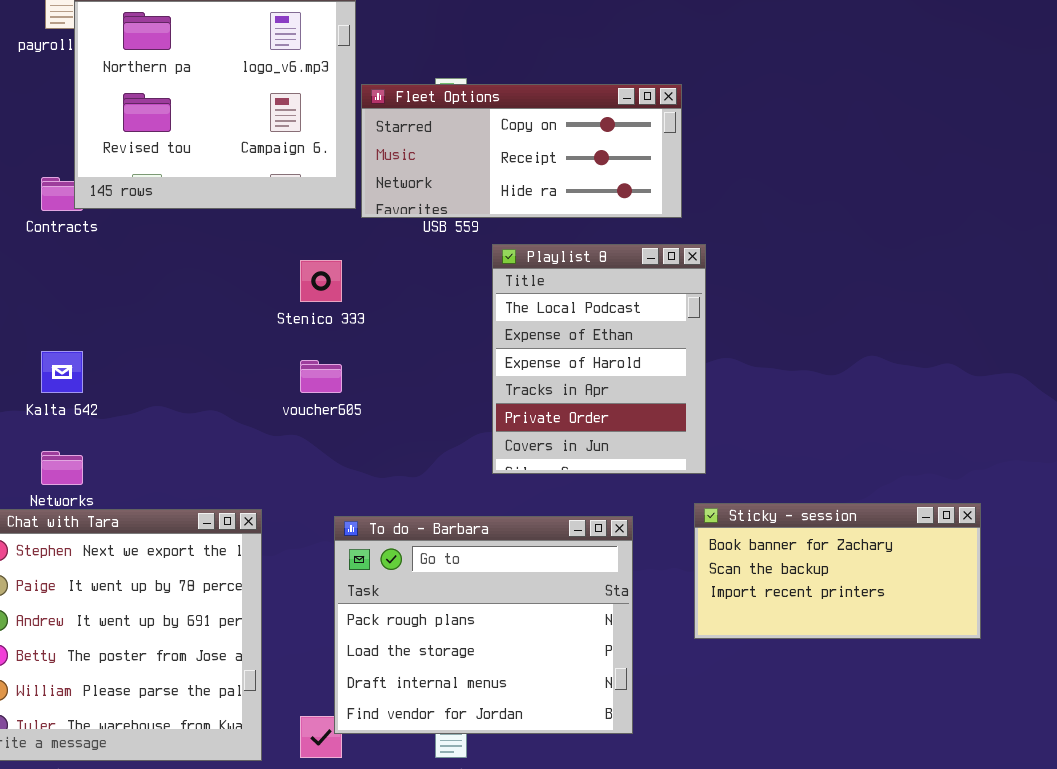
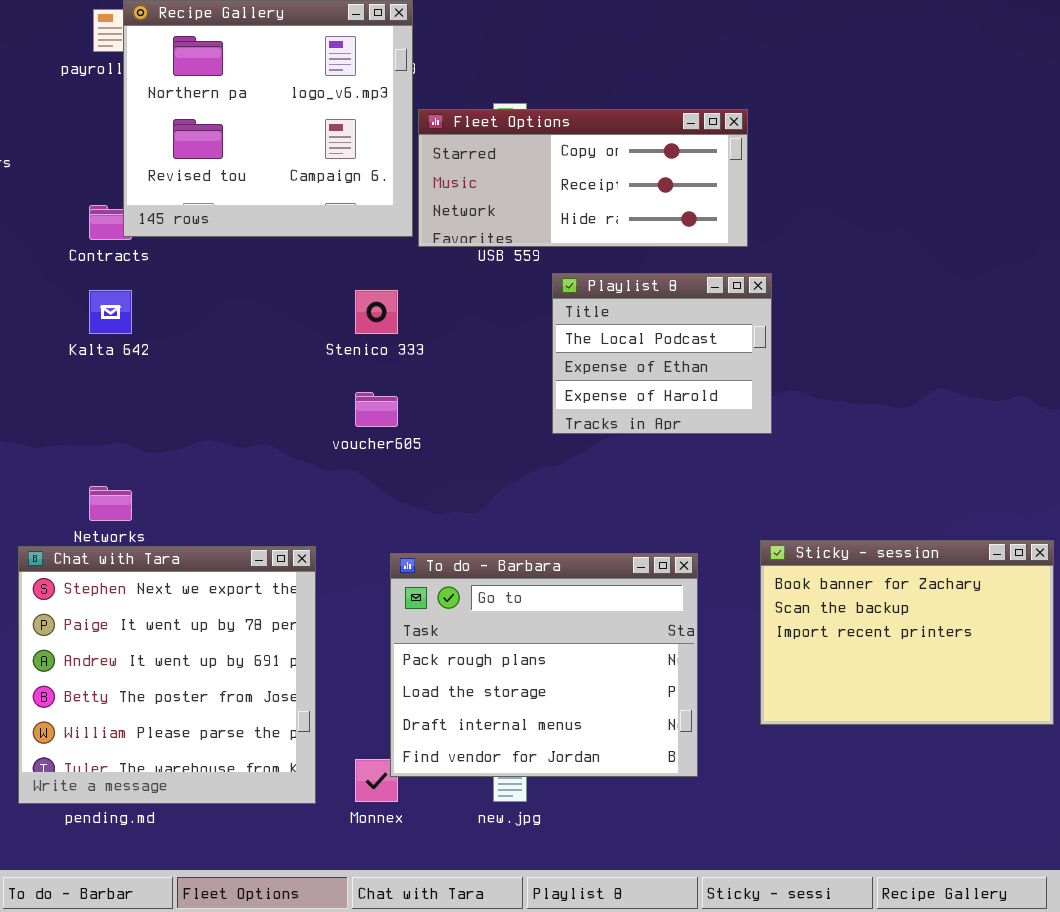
Playlist 8: [492,244,706,474] -> [552,273,772,434], resized
Kalta 642: [41,351,83,393] -> [89,290,132,334], moved
Sticky - session: [694,503,981,639] -> [760,540,1054,725], resized

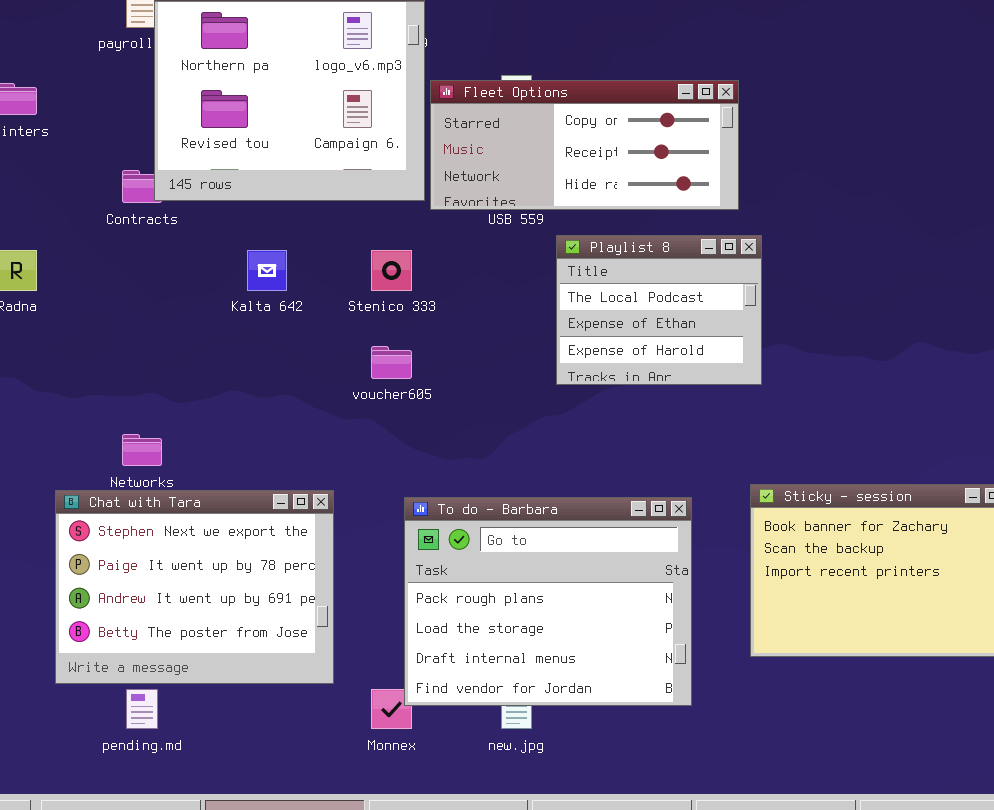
Kalta 642: [89,290,132,334] -> [247,250,287,291], moved
Chat with Tara: [18,546,316,804] -> [55,490,334,684], resized

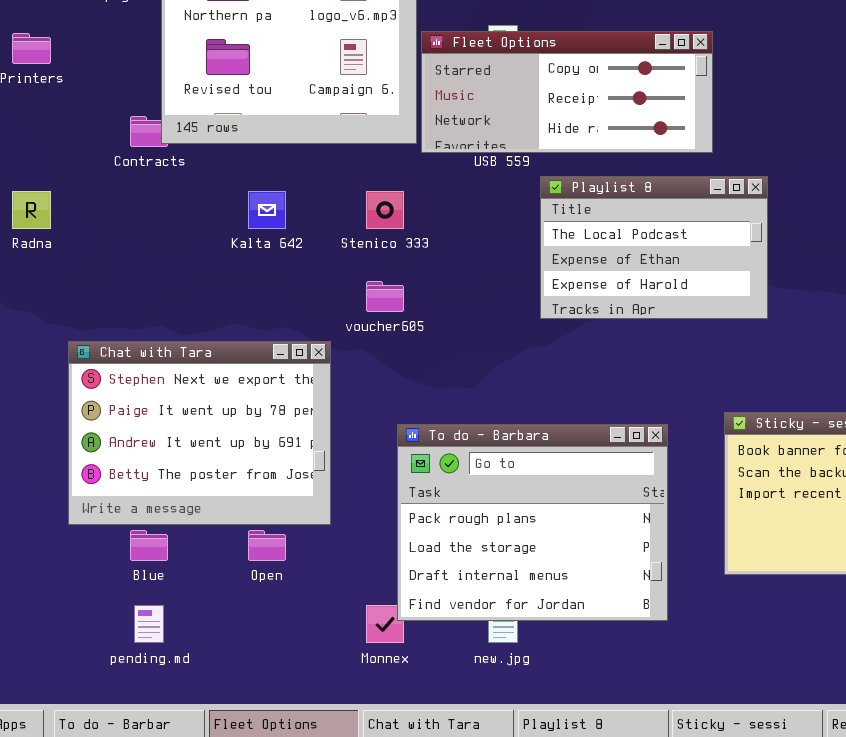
Playlist 8: [556,235,762,385] -> [540,176,768,319], resized
Chat with Tara: [55,490,334,684] -> [68,341,331,525], moved

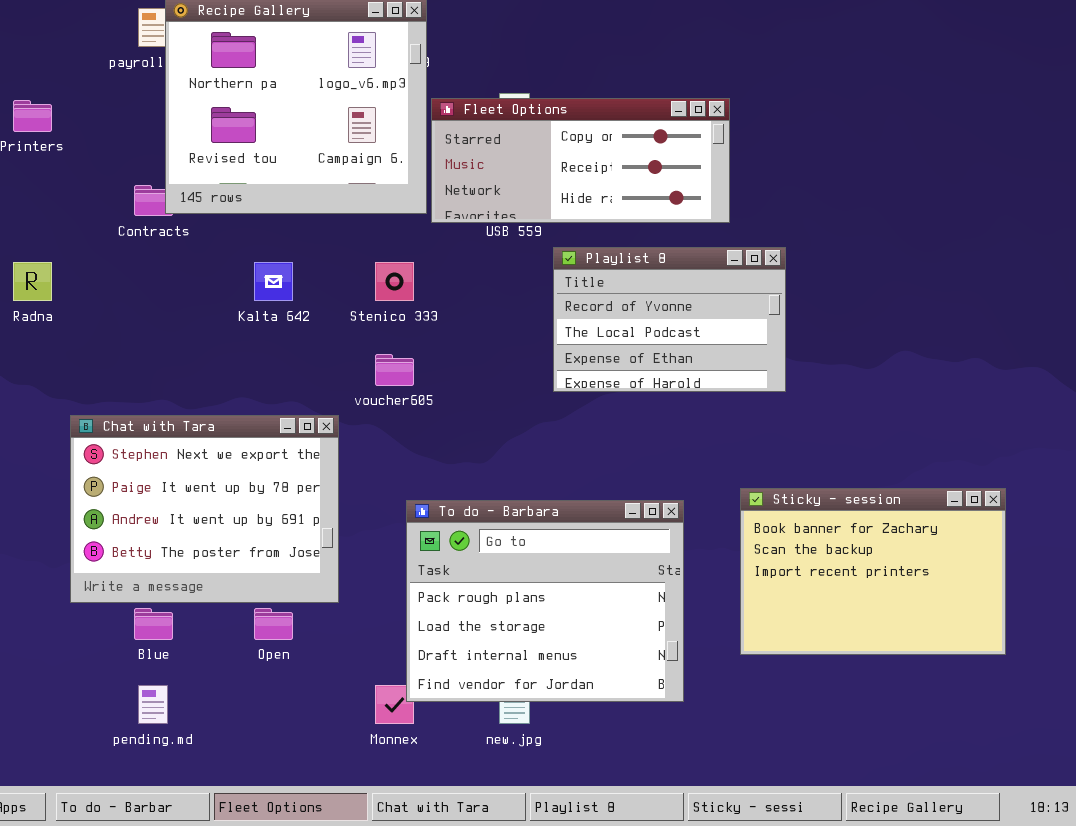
Playlist 8: [540,176,768,319] -> [553,247,786,392], scrolled up 1 row

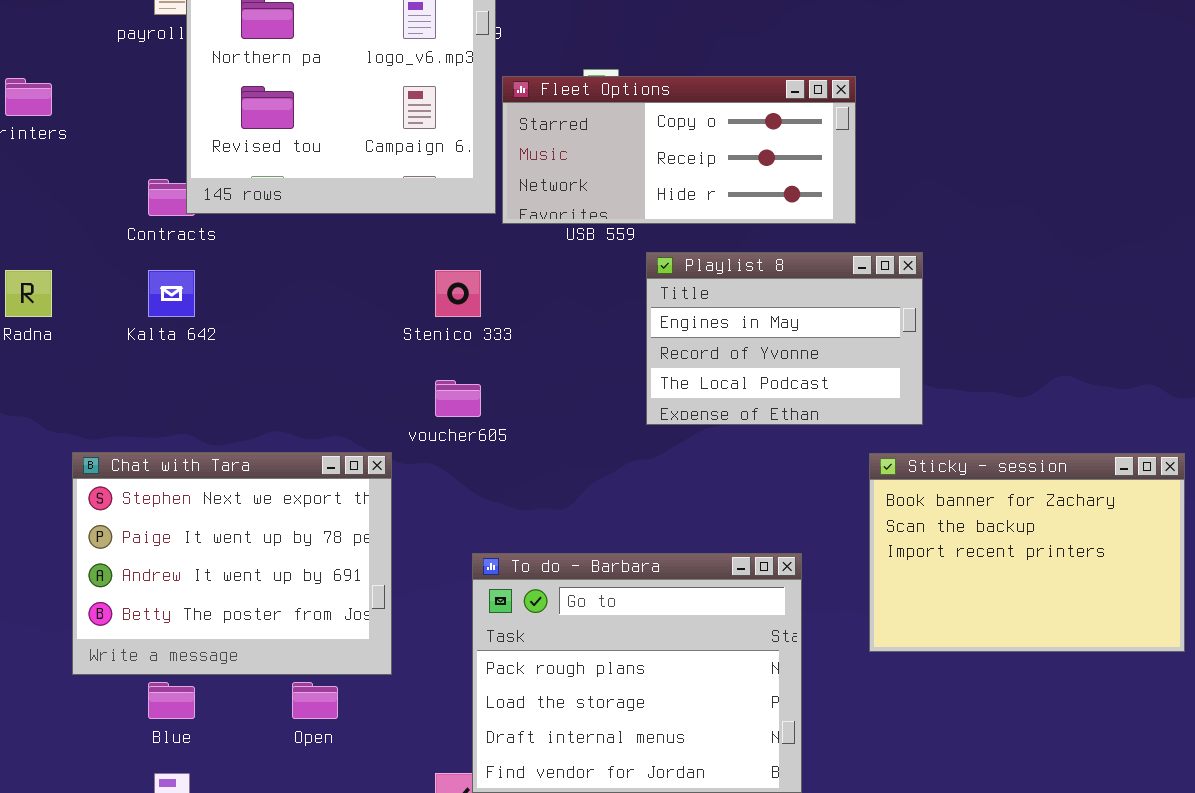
Playlist 8: [553,247,786,392] -> [646,252,923,425], scrolled up 1 row
Kalta 642: [254,262,293,301] -> [148,270,195,317], moved
Sticky - session: [740,488,1006,655] -> [869,453,1185,652], moved

